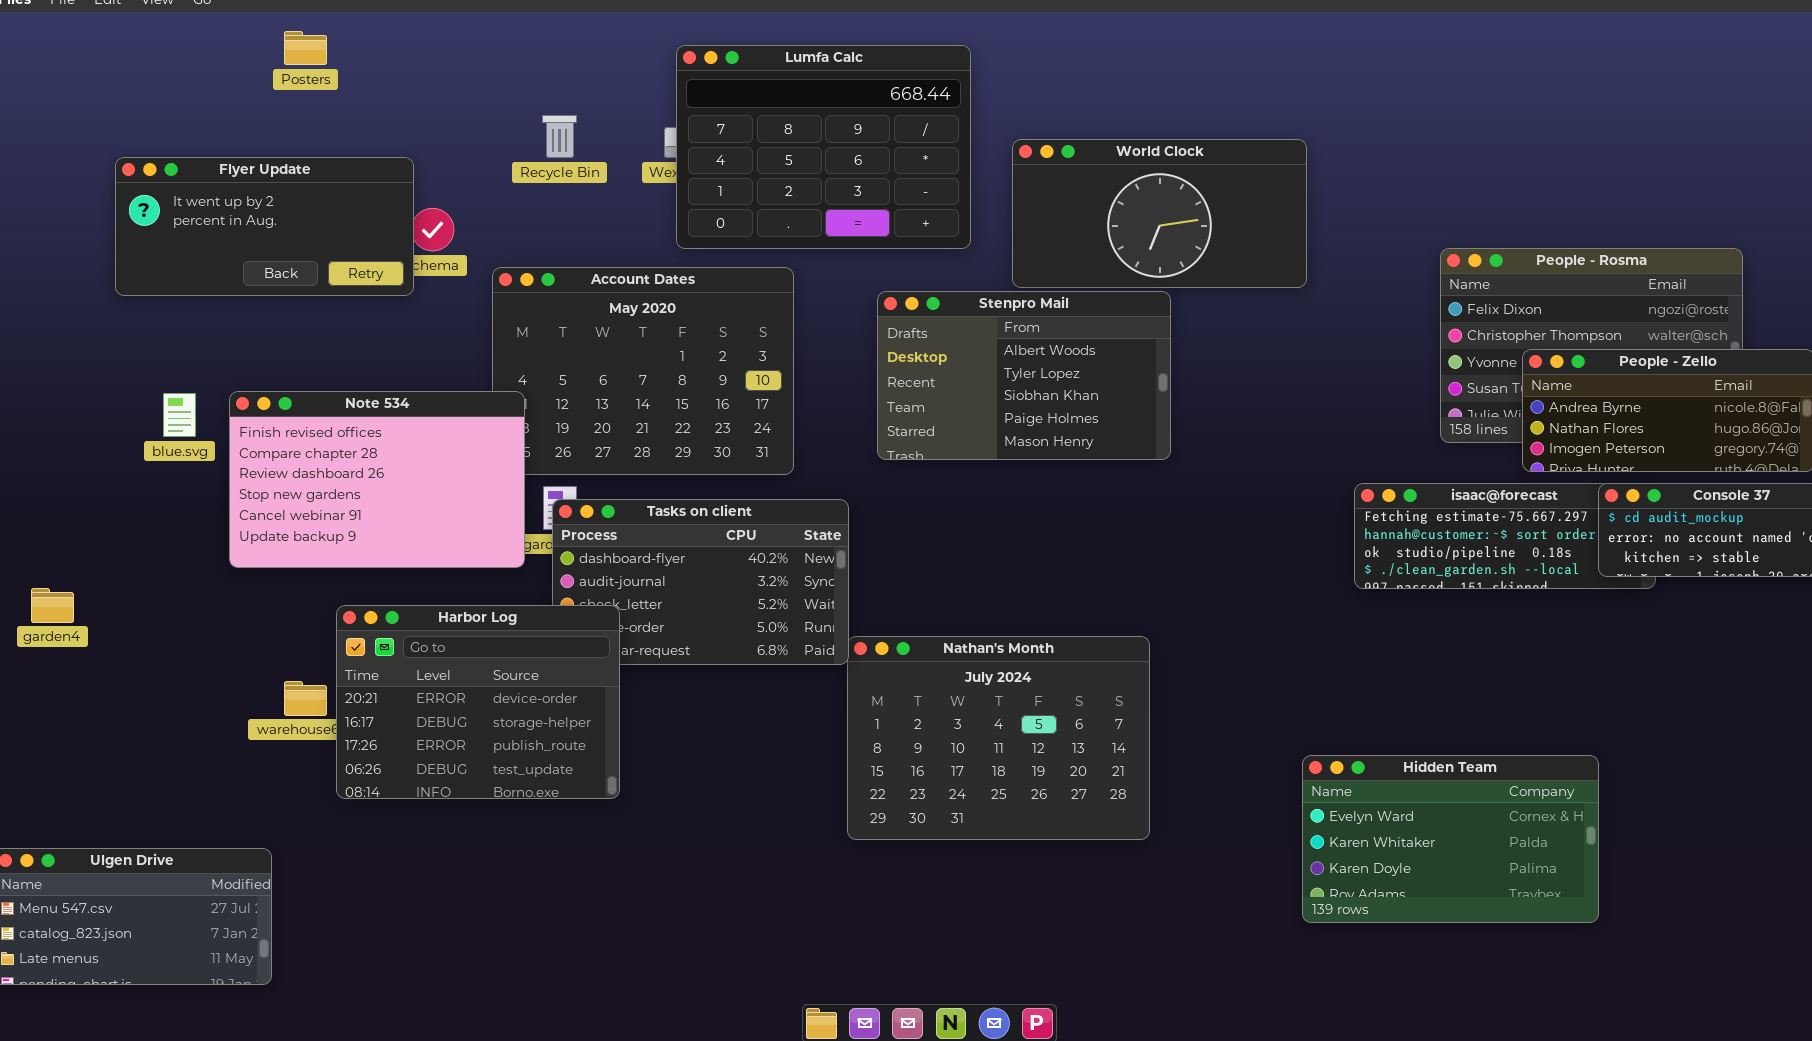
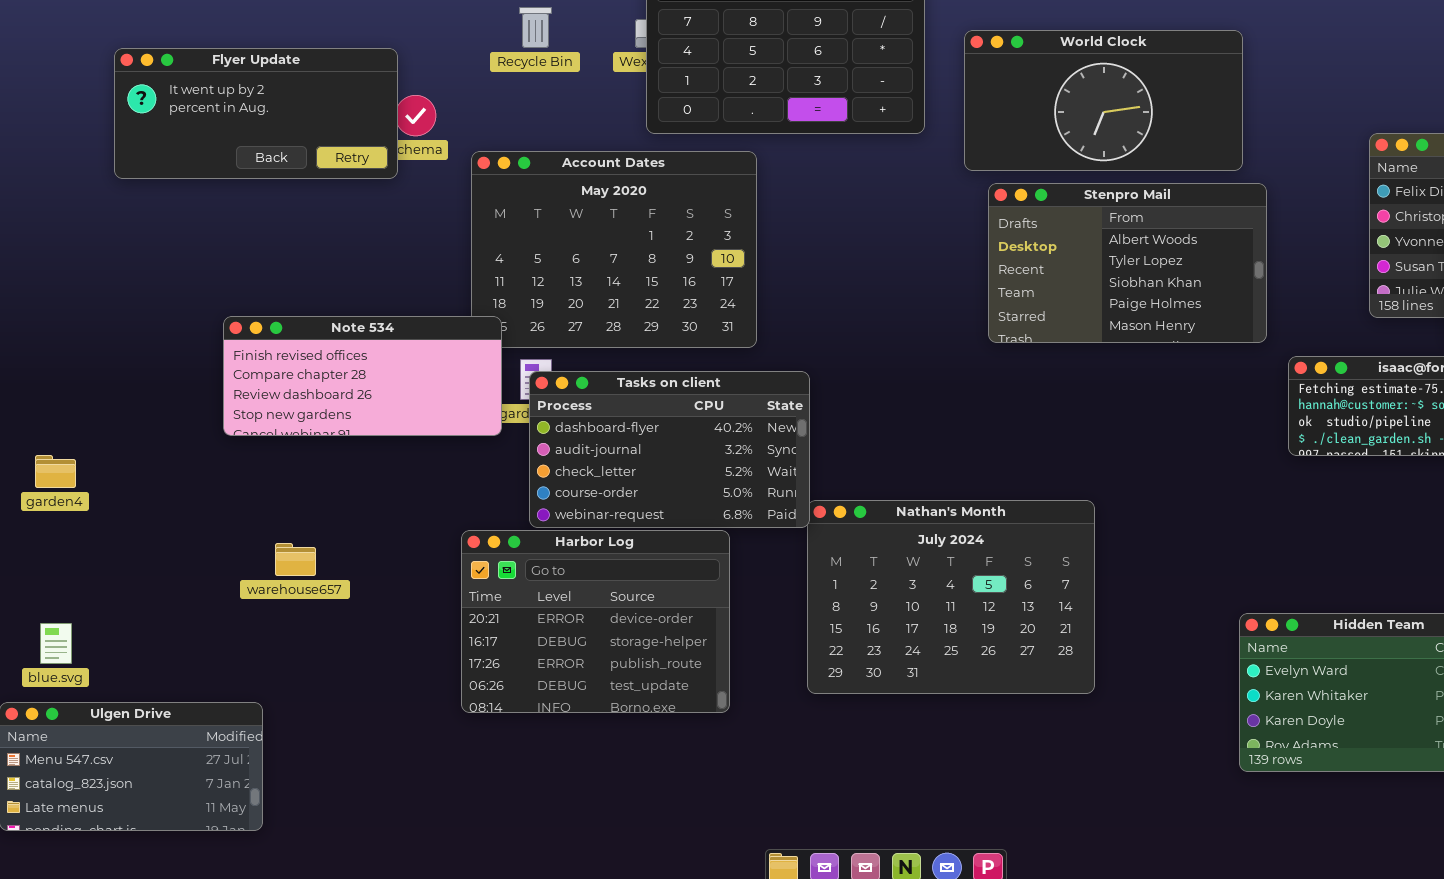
Stenpro Mail: [877,291,1171,460] -> [988,183,1267,343], moved
Note 534: [229,391,525,568] -> [223,316,502,436], resized
blue.svg: [163,393,196,437] -> [40,623,72,664], moved
Harbor Log: [336,605,620,799] -> [461,530,730,713], moved

